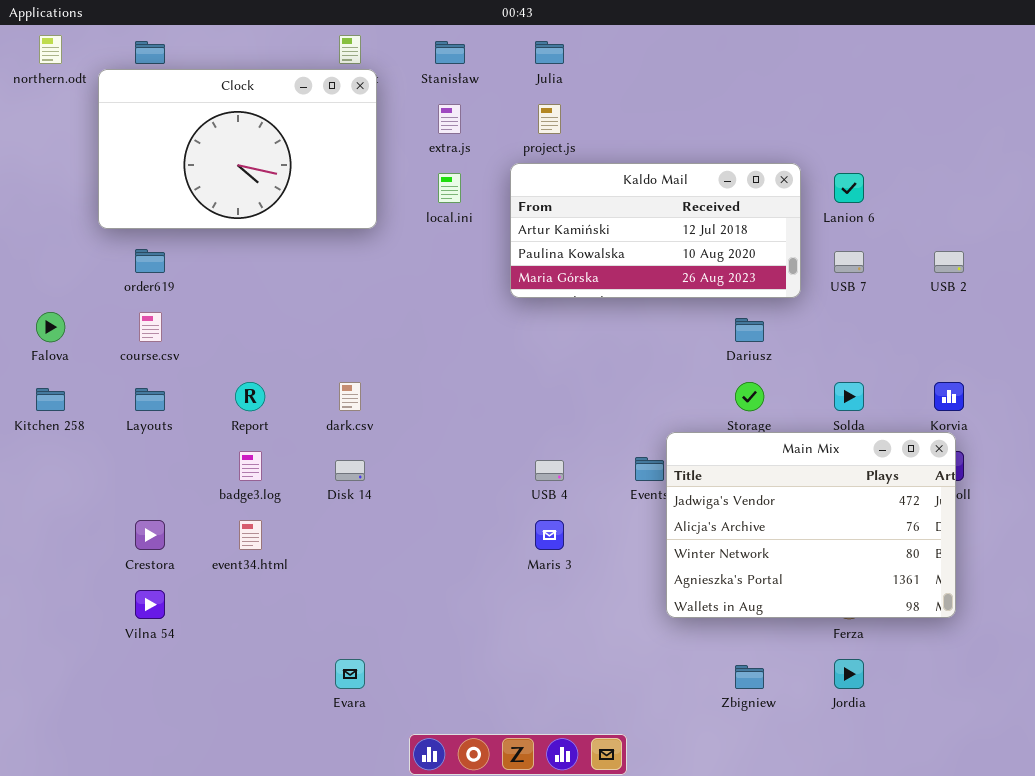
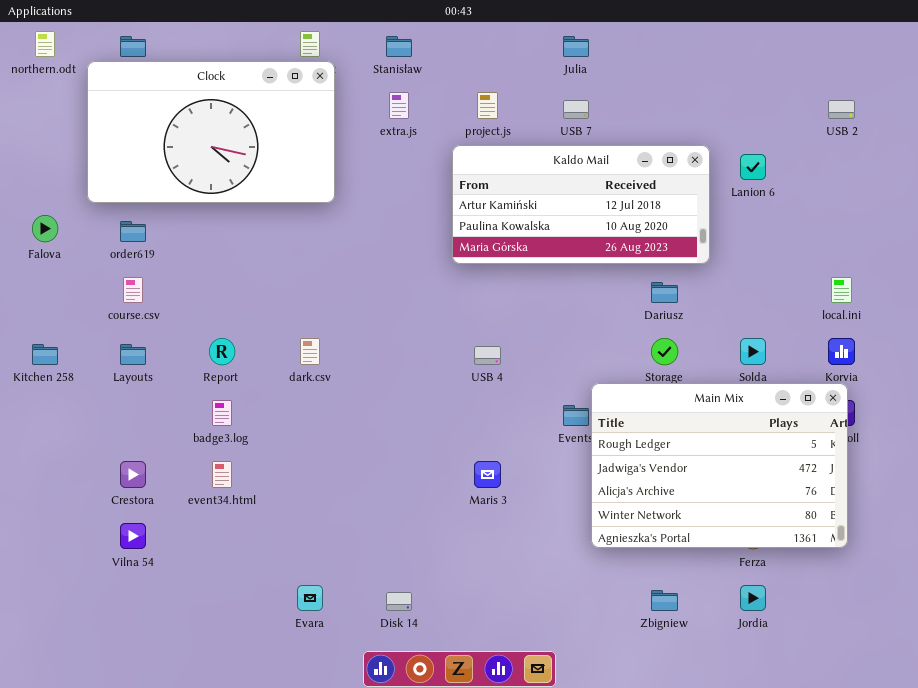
Julia: [535,41,564,64] -> [563,36,589,57], moved
local.ini: [438,173,461,203] -> [831,277,852,303], moved
USB 7: [834,251,864,273] -> [563,100,589,119], moved
USB 2: [934,251,964,273] -> [828,100,855,119], moved
Falova: [36,312,65,342] -> [32,215,58,242], moved
Main Mix: [666,432,956,618] -> [591,383,848,548], scrolled up 1 row
Disk 14: [335,460,365,481] -> [386,592,412,611], moved
USB 4: [535,460,564,481] -> [474,346,501,365], moved

